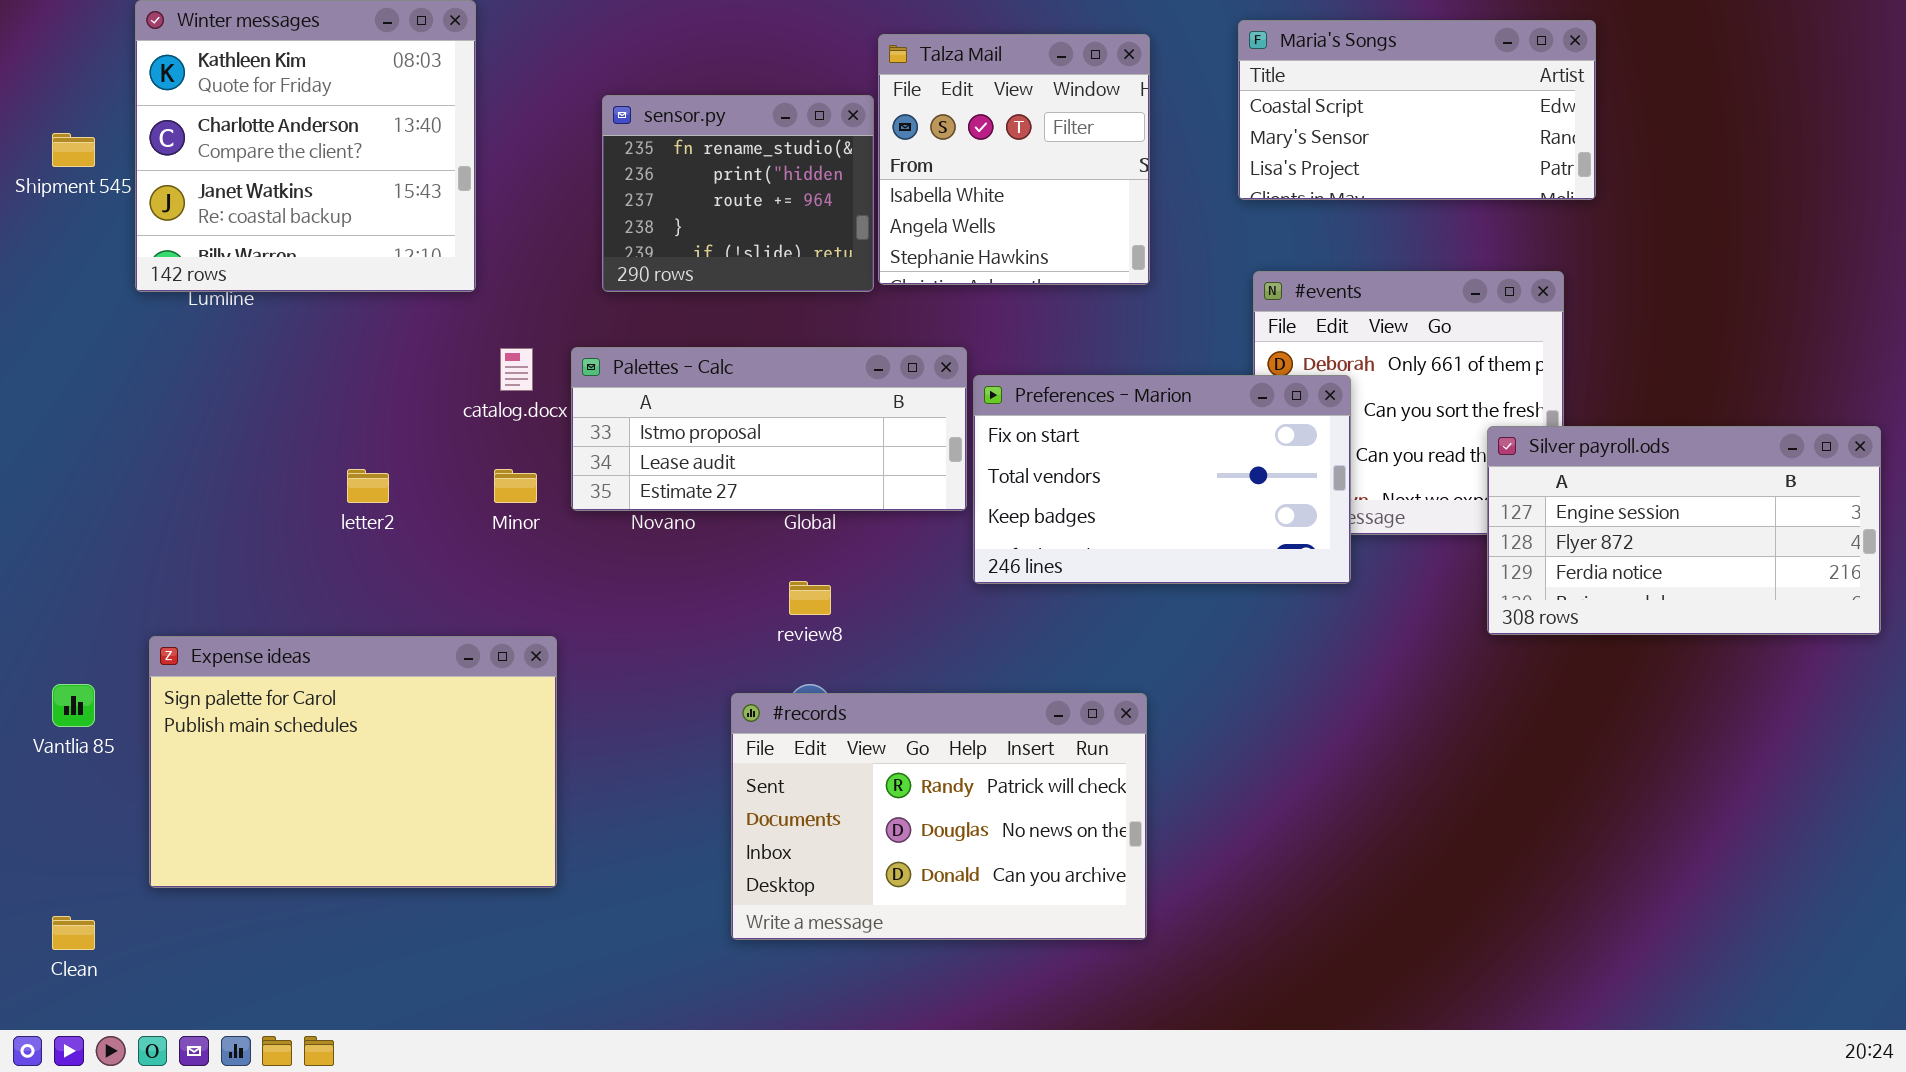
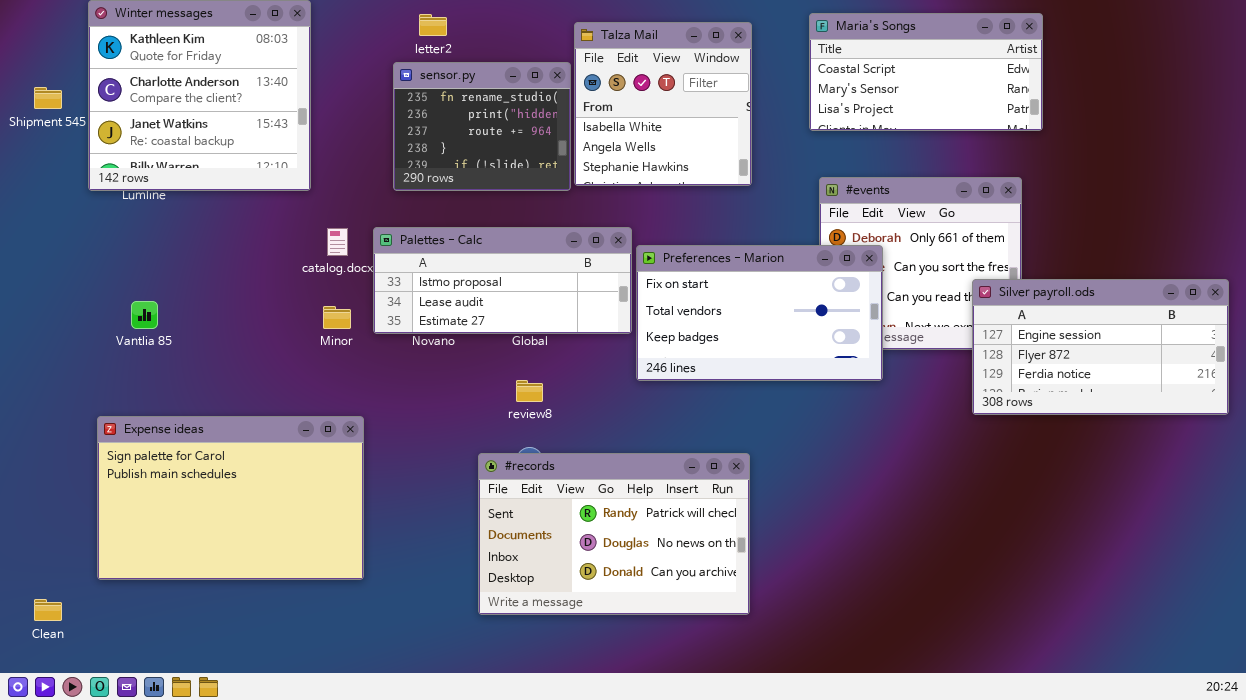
letter2: [347,469,389,503] -> [419,14,447,36], moved
Vantlia 85: [52,684,95,727] -> [131,301,158,329], moved

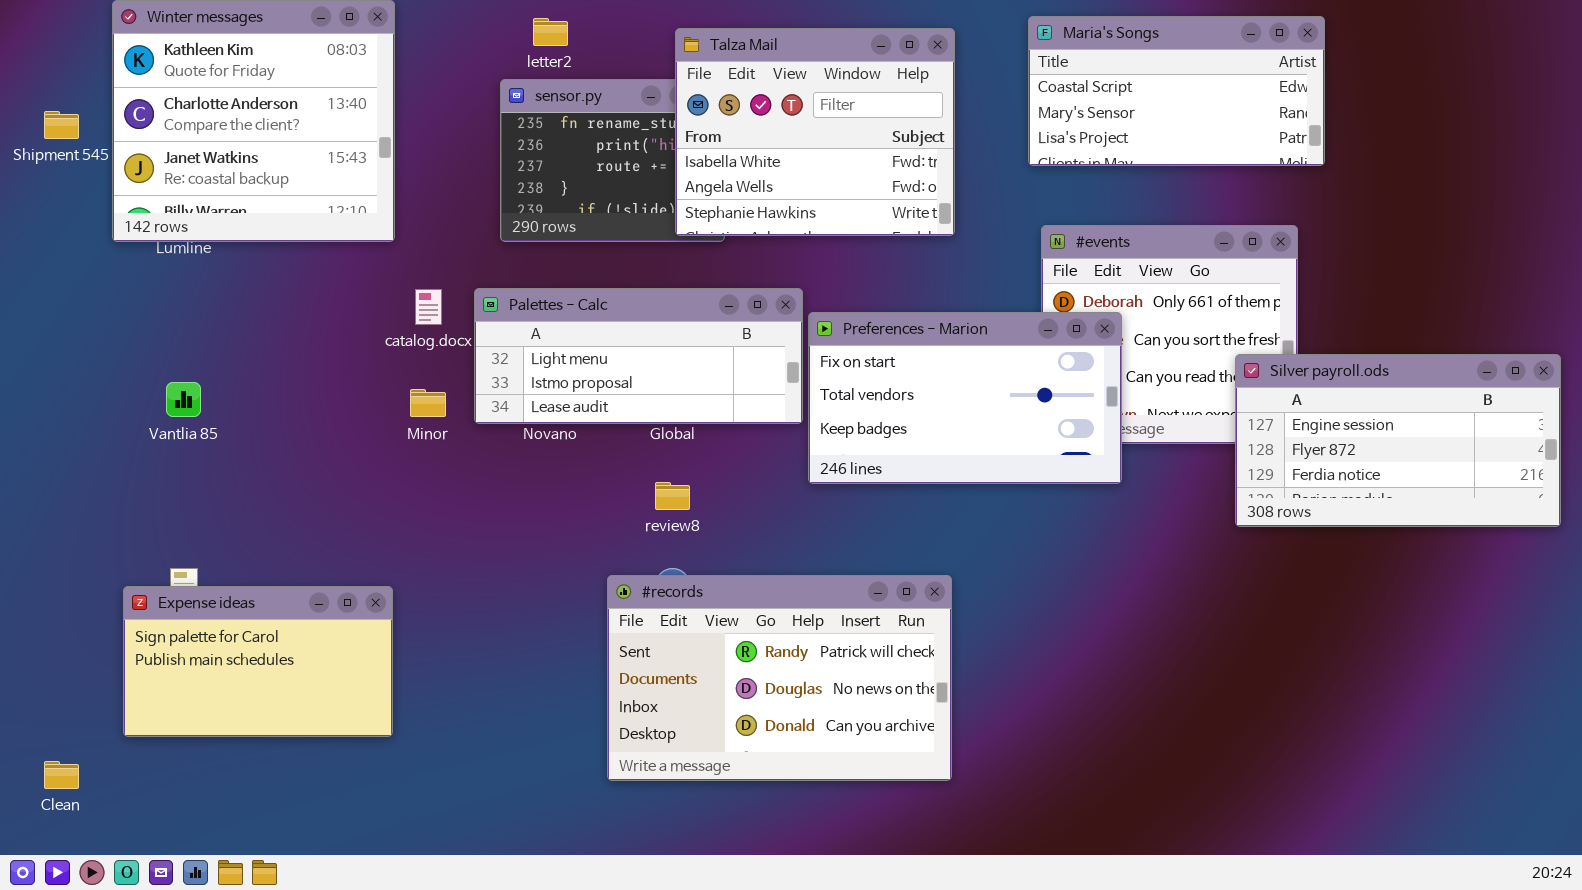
Talza Mail: [574,22,752,186] -> [675,28,955,236], resized
Palettes - Calc: [373,227,632,334] -> [474,288,803,424], scrolled up 1 row
Expense ideas: [97,416,364,580] -> [123,586,393,737], resized

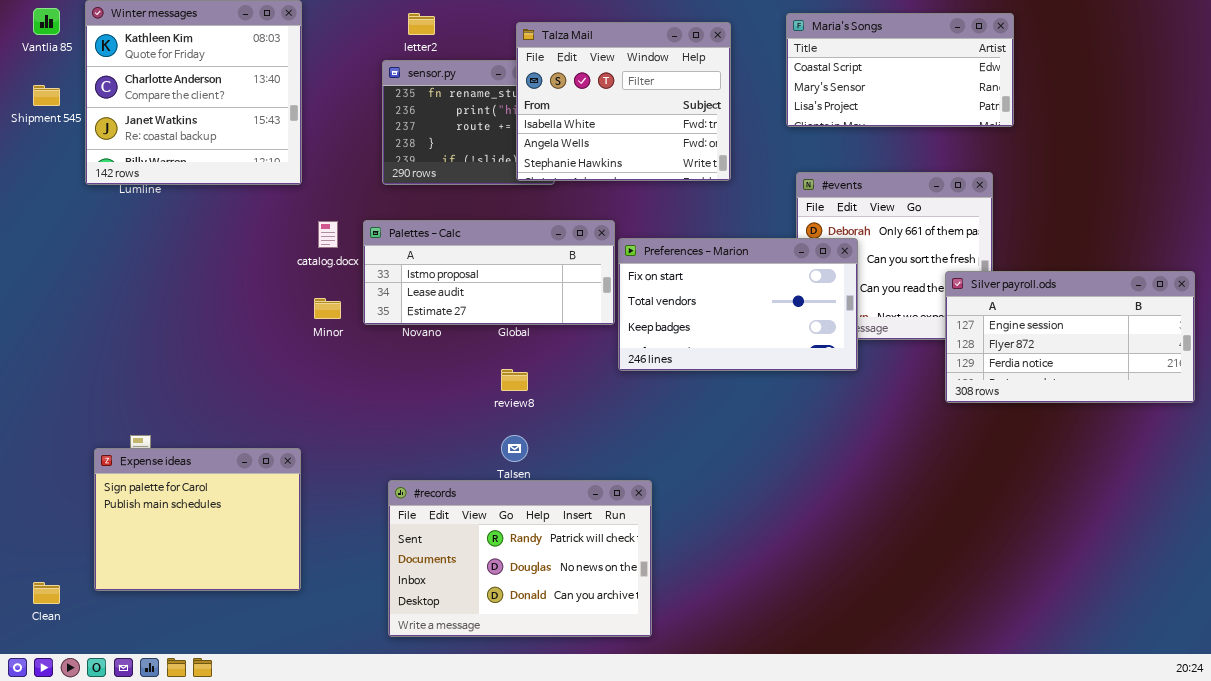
Palettes - Calc: [474,288,803,424] -> [363,220,615,325], scrolled down 1 row
Vantlia 85: [166,382,201,417] -> [33,8,60,35], moved
#records: [607,575,952,781] -> [388,480,652,637], moved
Expense ideas: [123,586,393,737] -> [94,448,301,591], resized

